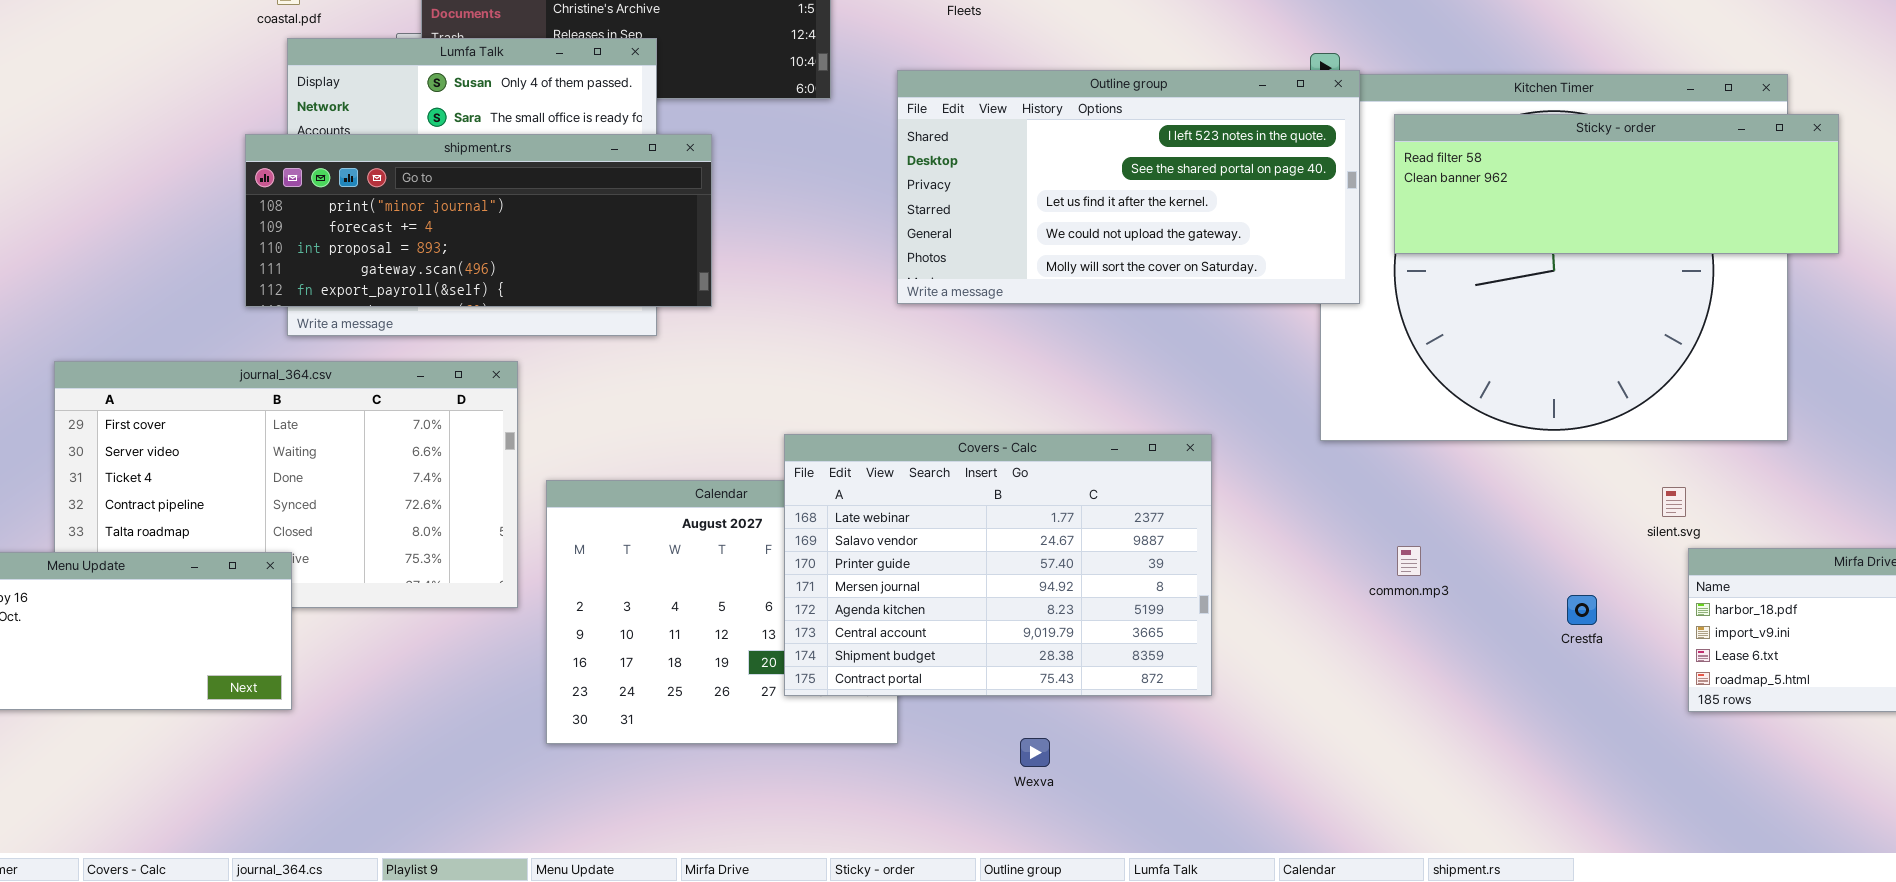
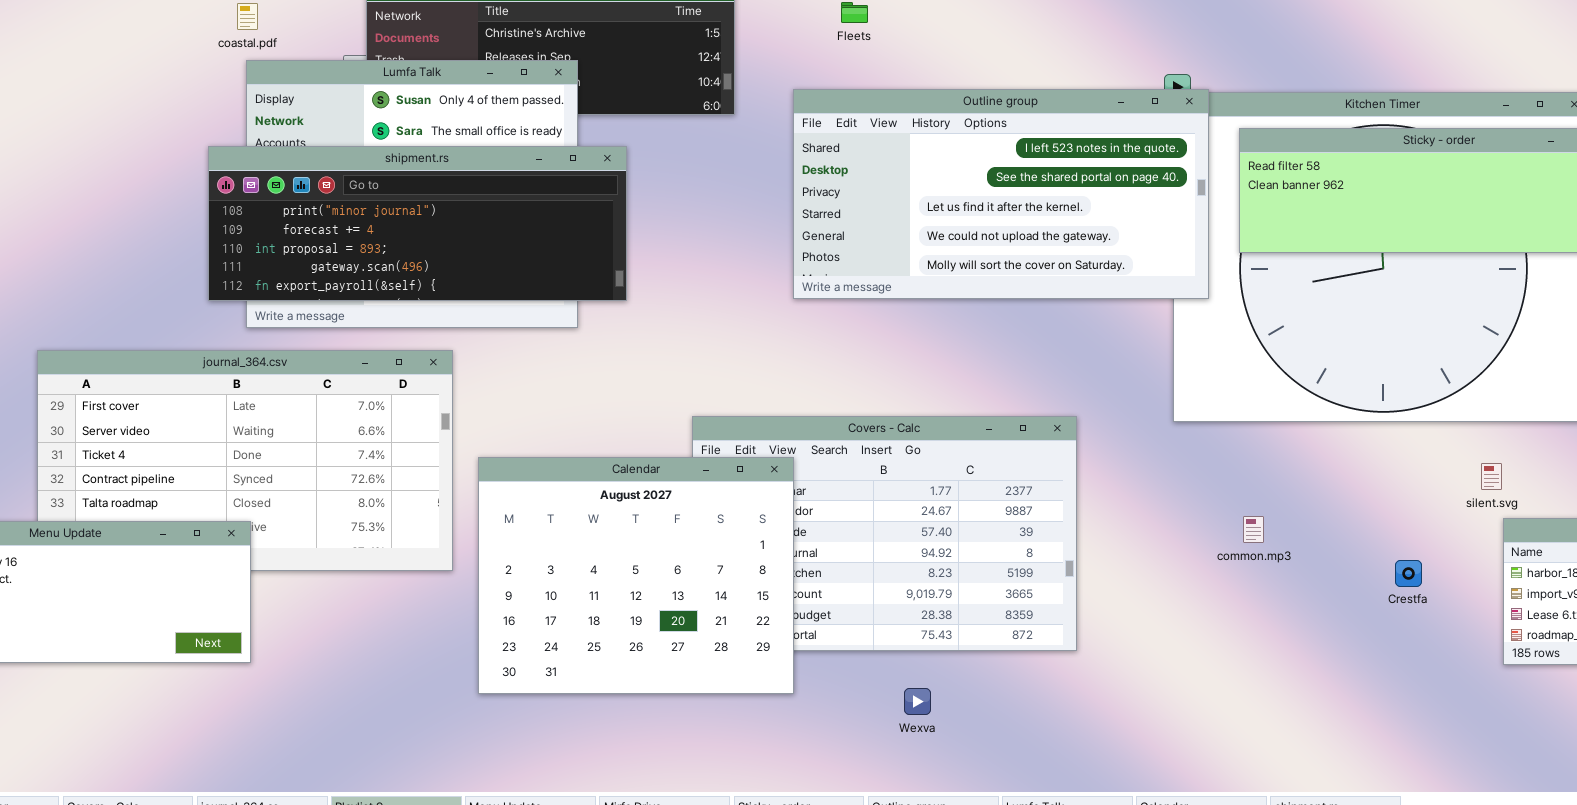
Calendar: [546,480,898,744] -> [478,457,794,694], raised

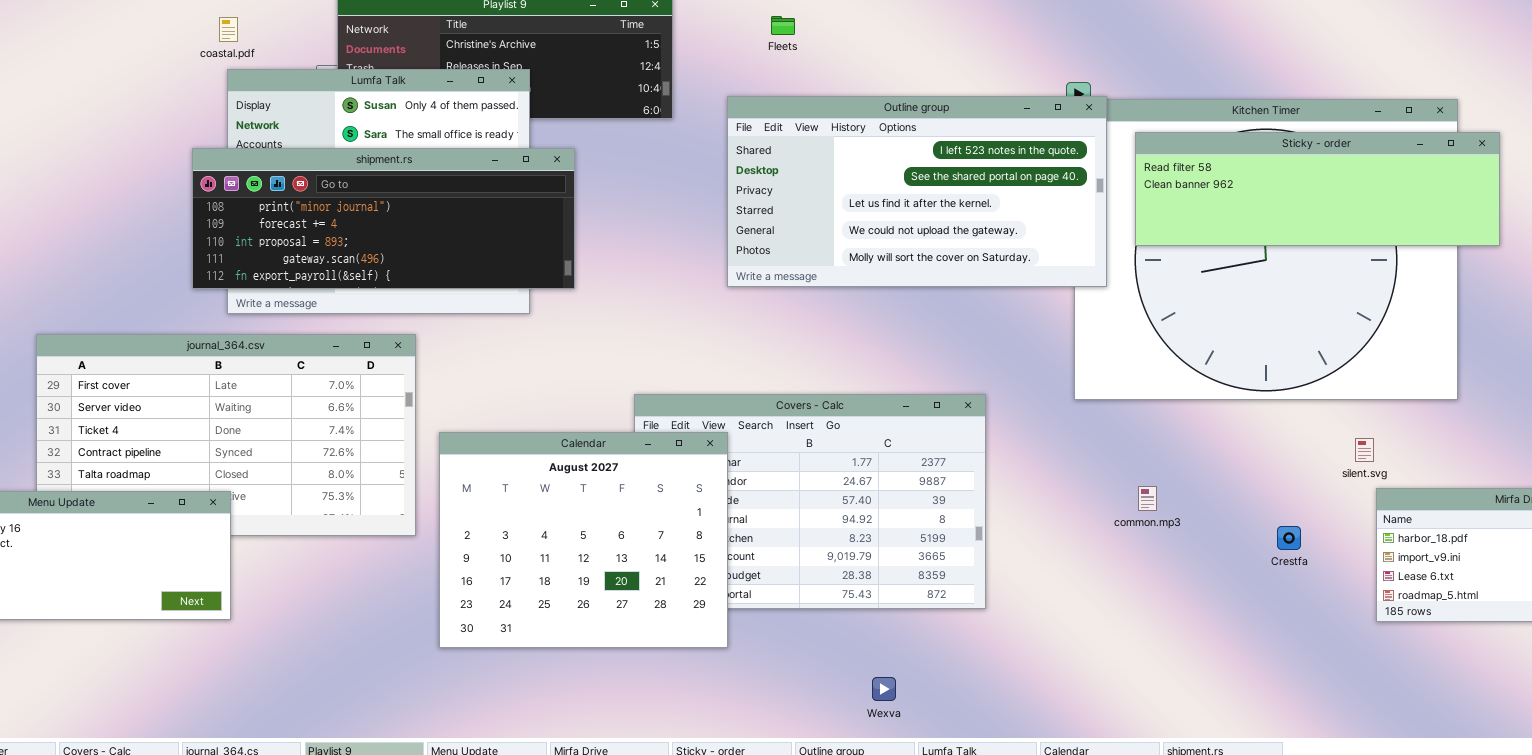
Wexva: [904,688,931,715] -> [872,677,896,701], moved

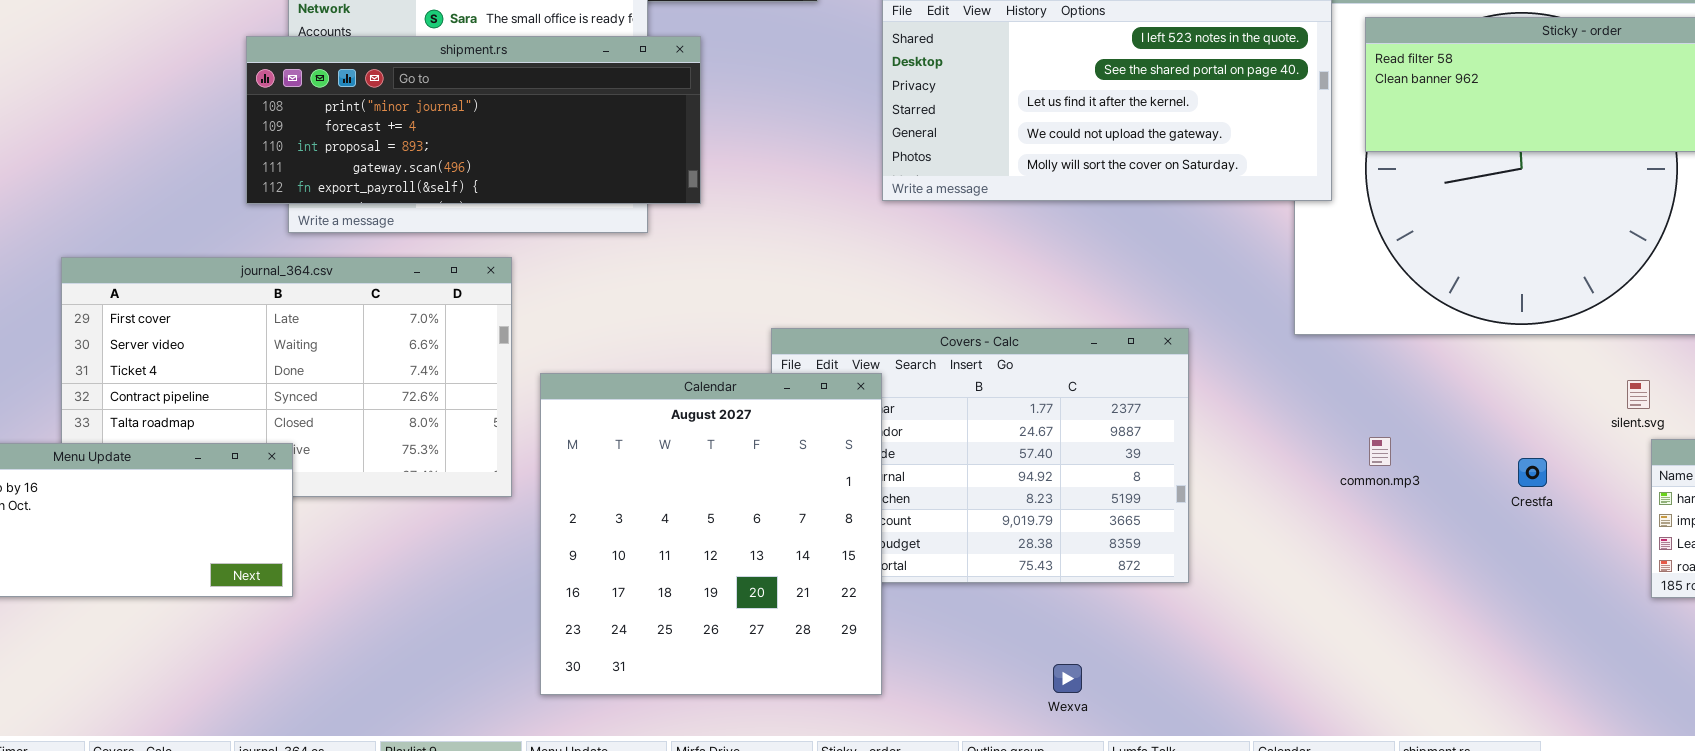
Calendar: [439,432,728,648] -> [540,373,882,695], resized
Crestfa: [1277,526,1301,550] -> [1518,458,1547,487], moved

